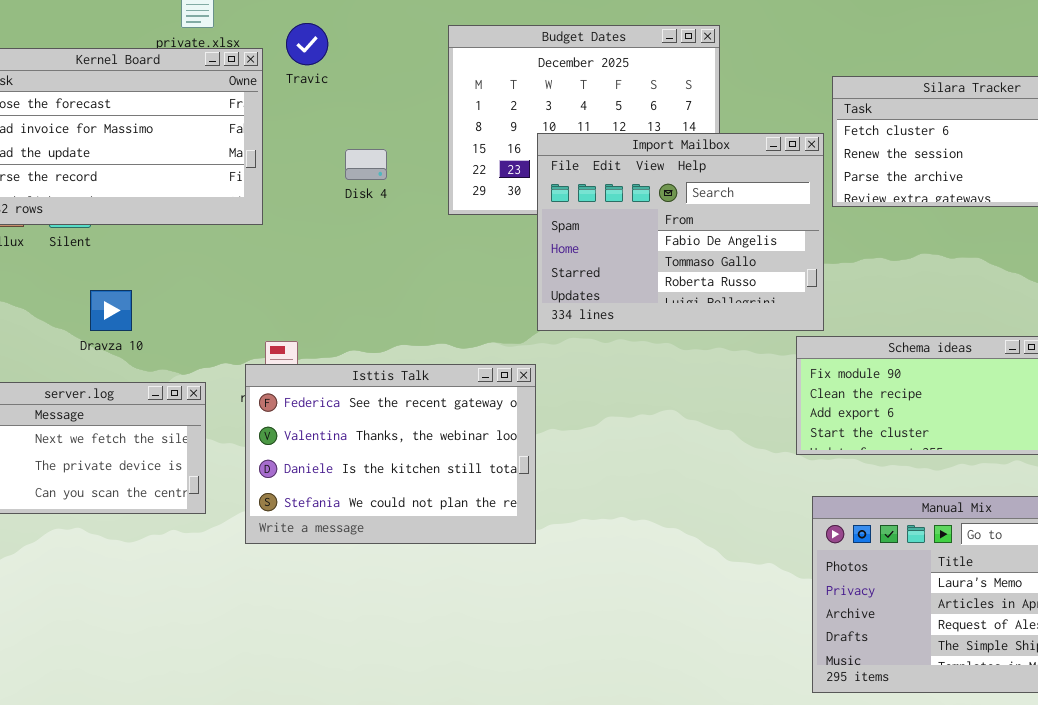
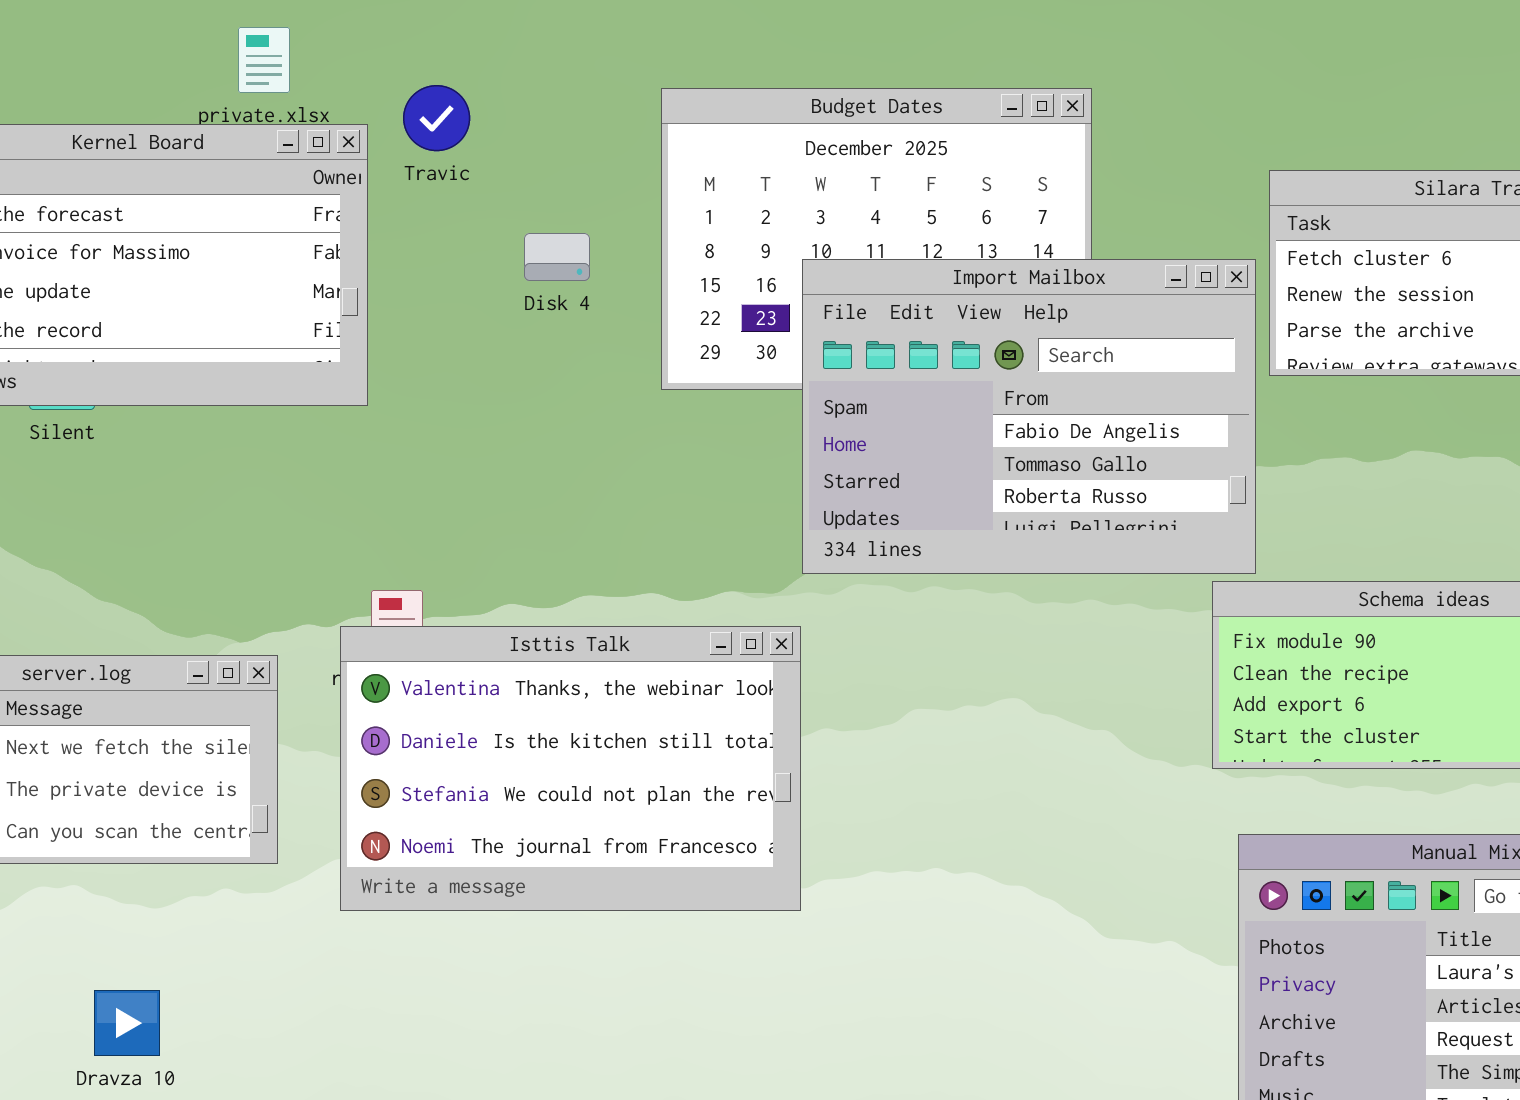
Disk 4: [345,149,387,180] -> [524,233,590,281], moved
Dravza 10: [90,290,132,331] -> [94,990,160,1056], moved
Isttis Talk: [245,364,536,544] -> [340,626,801,911], scrolled down 1 row

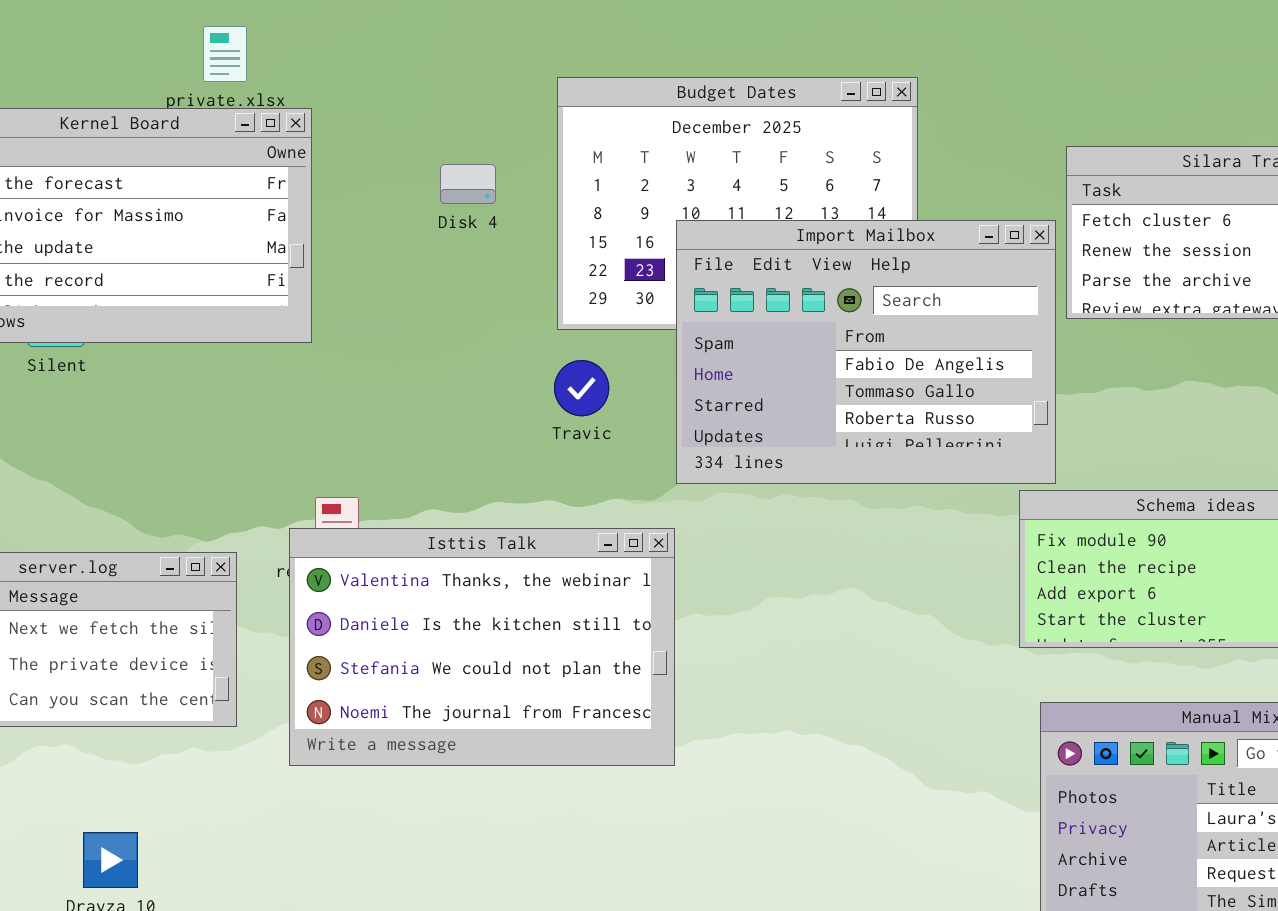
Travic: [403,85,470,151] -> [554,360,609,416], moved
Disk 4: [524,233,590,281] -> [440,164,496,204], moved

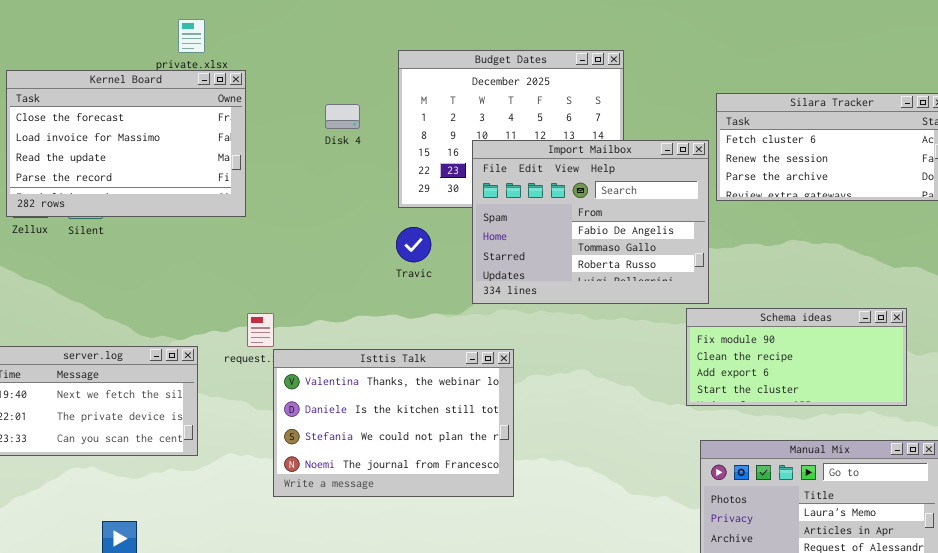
Isttis Talk: [289,528,675,766] -> [273,349,514,497], moved

